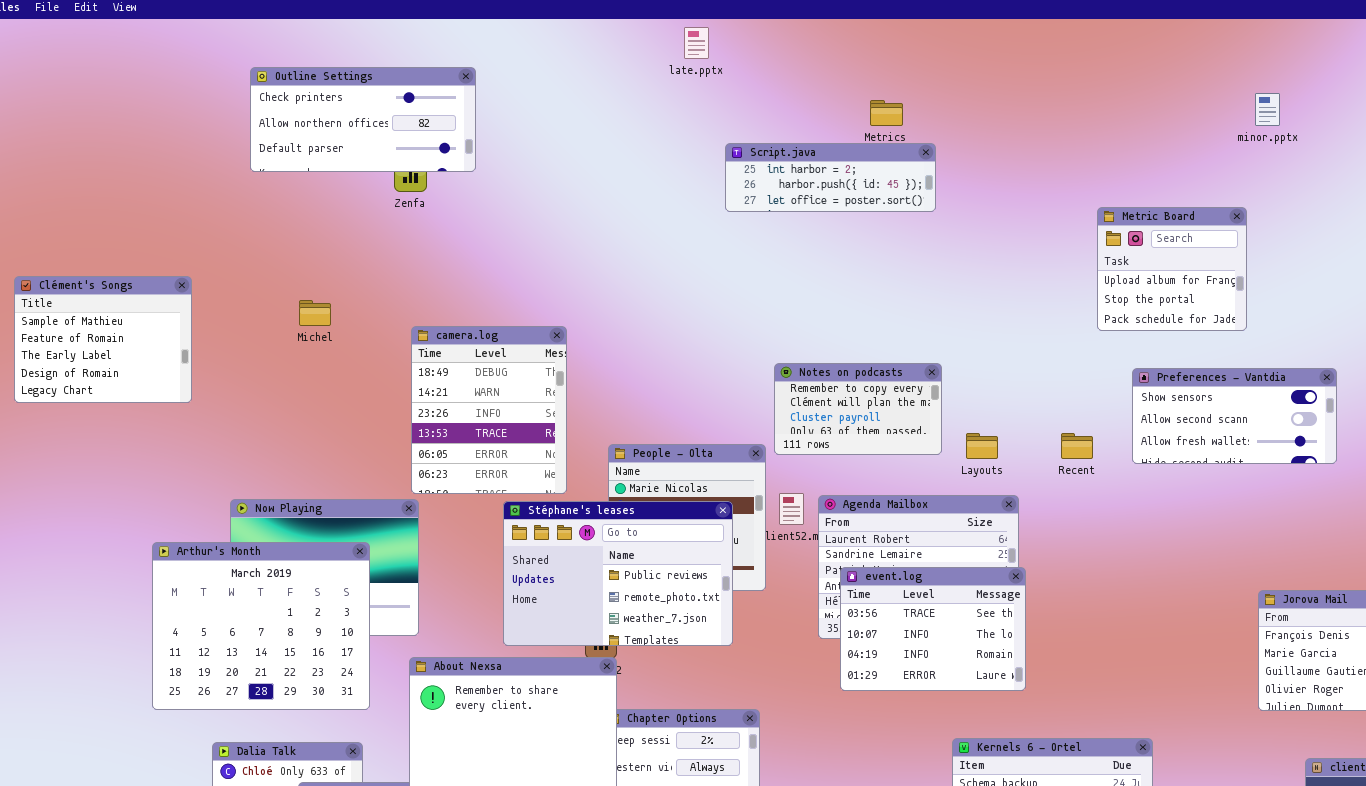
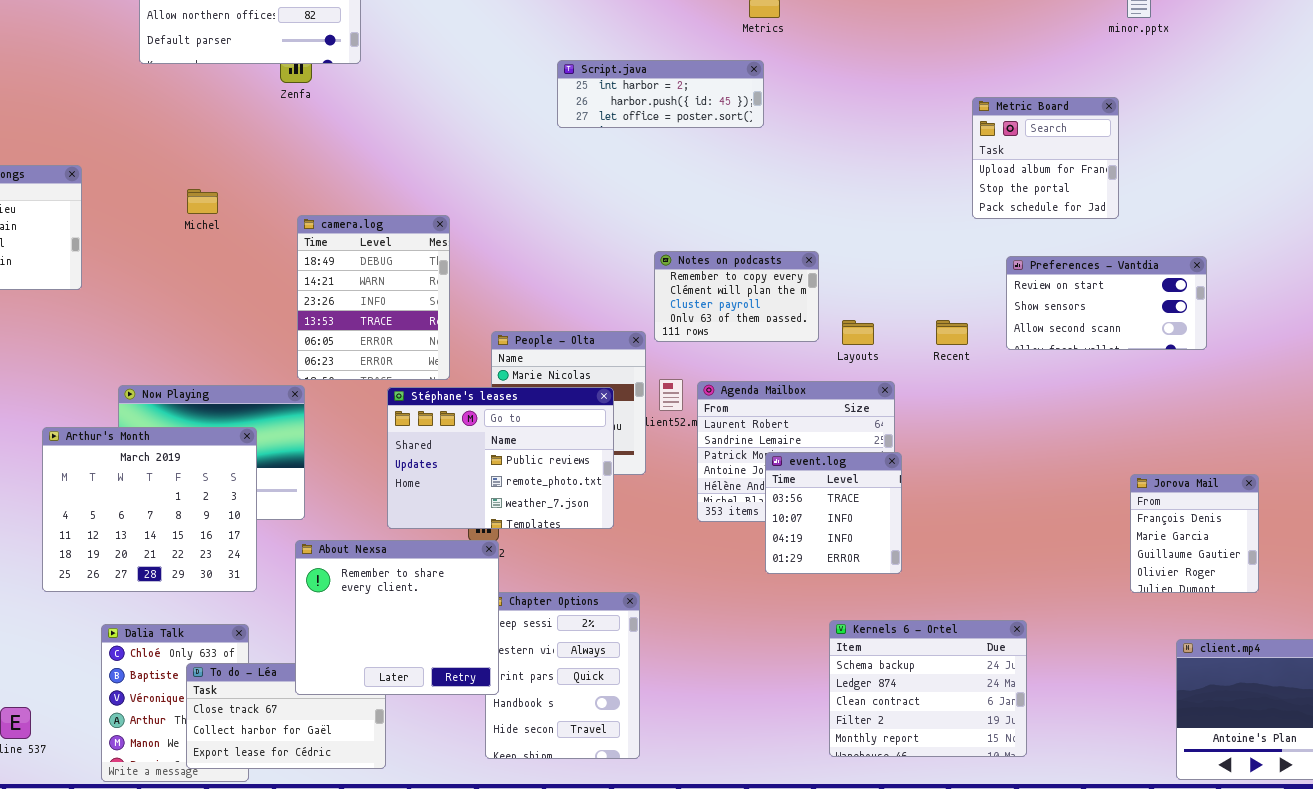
Script.java: [725,143,936,212] -> [557,60,764,128], moved
Preferences - Vantdia: [1132,368,1337,464] -> [1006,256,1207,350], scrolled up 1 row
event.log: [840,567,1026,691] -> [765,452,902,574], resized

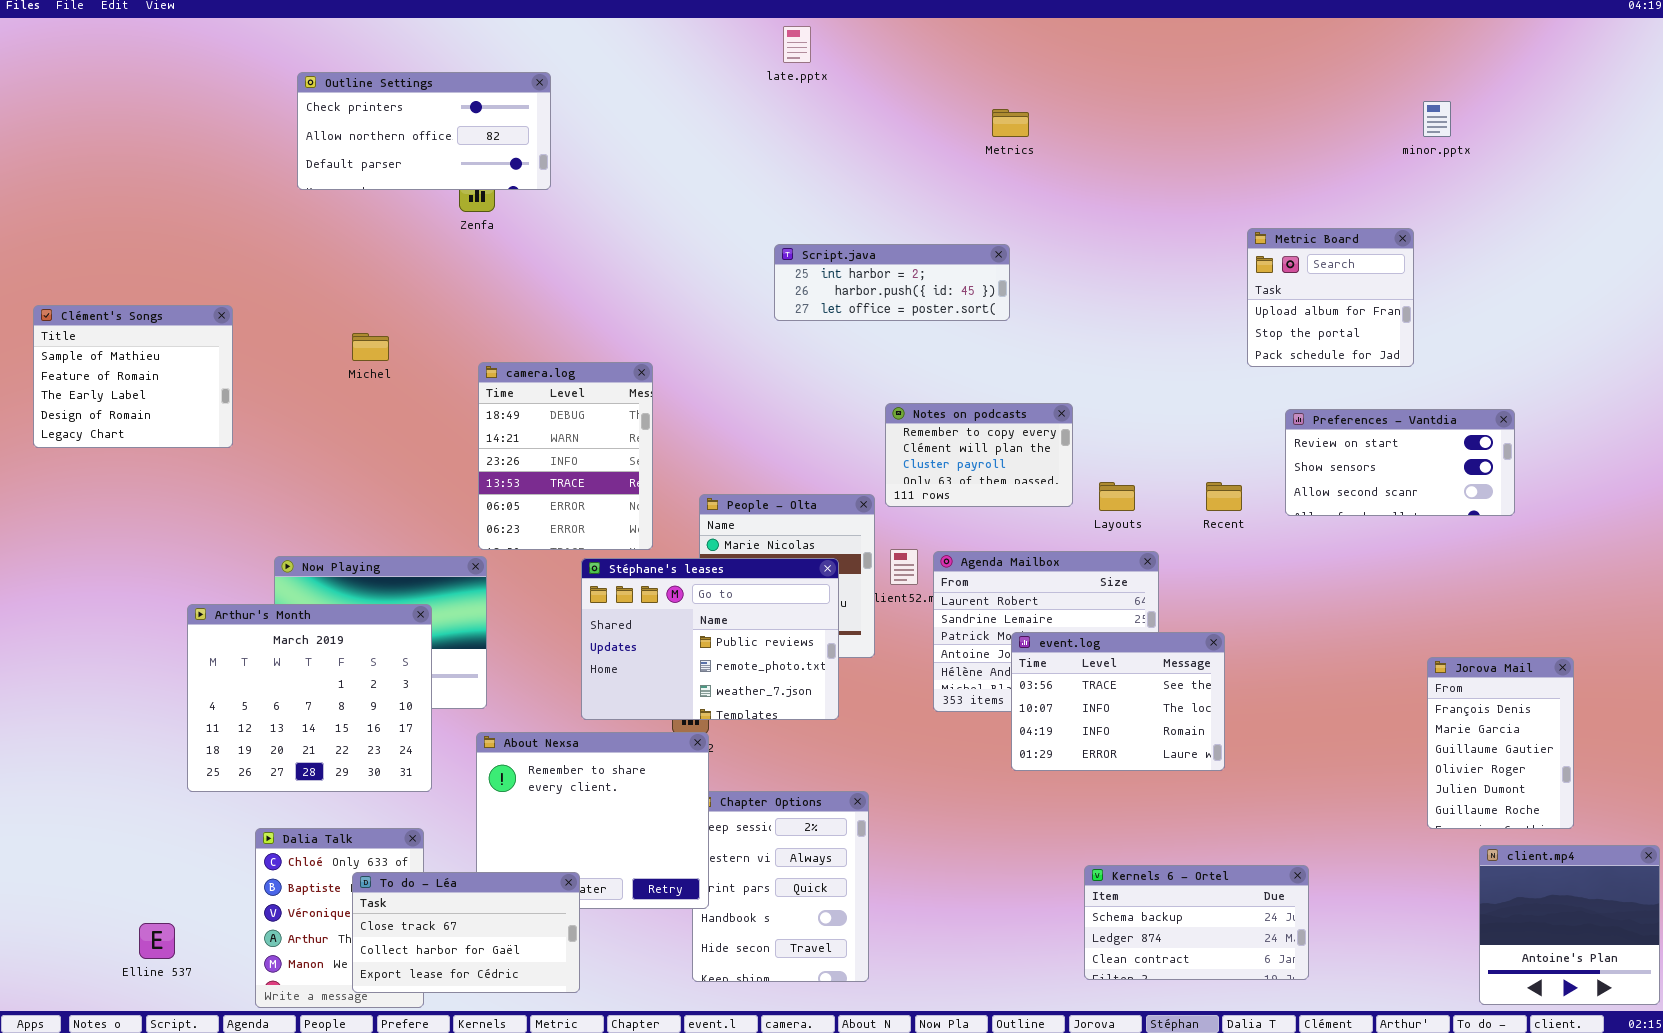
Script.java: [557,60,764,128] -> [774,244,1010,321], moved
event.log: [765,452,902,574] -> [1011,632,1225,771], resized
Jorova Mail: [1130,474,1259,593] -> [1427,657,1574,829], resized
Kernels 6 - Ortel: [829,620,1027,757] -> [1084,865,1309,980], resized
To do - Léa: [186,663,386,769] -> [352,872,580,993], raised

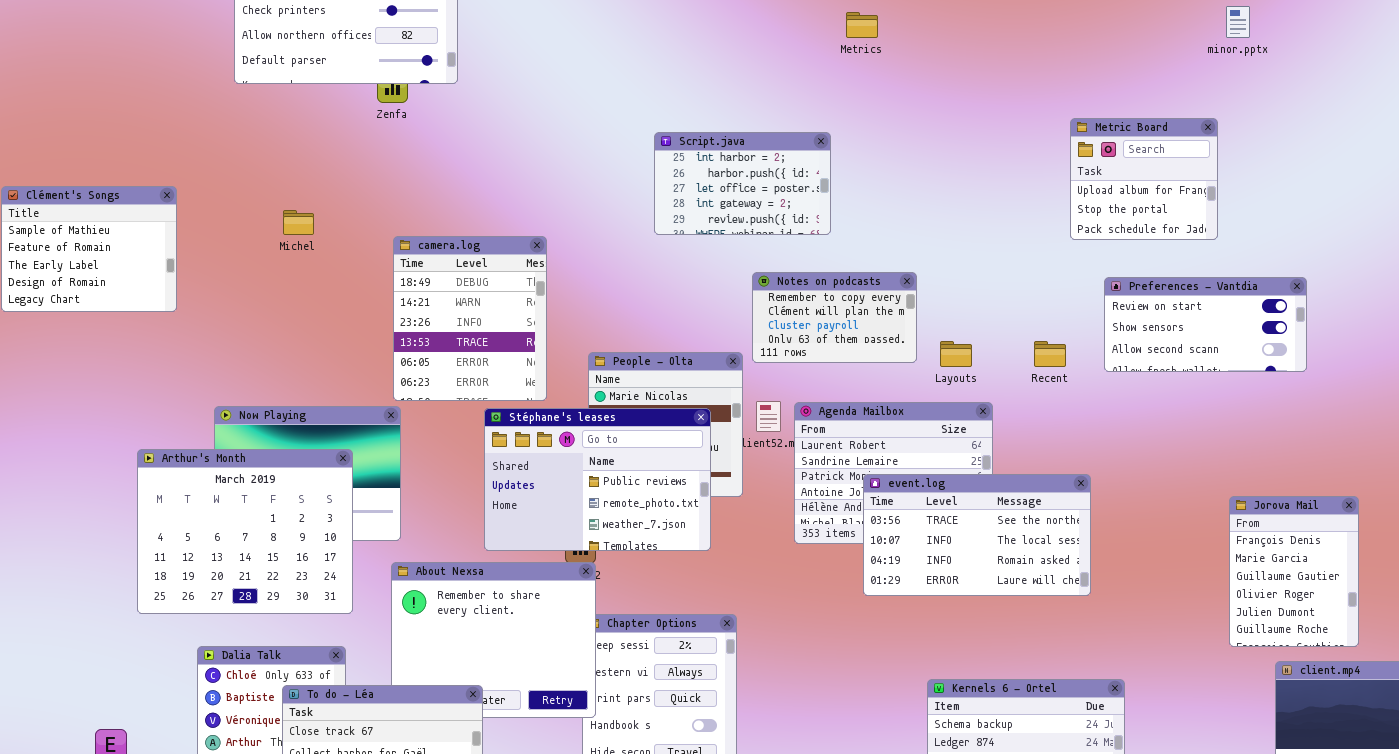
Script.java: [774,244,1010,321] -> [654,132,831,235], resized
event.log: [1011,632,1225,771] -> [863,474,1091,596], resized

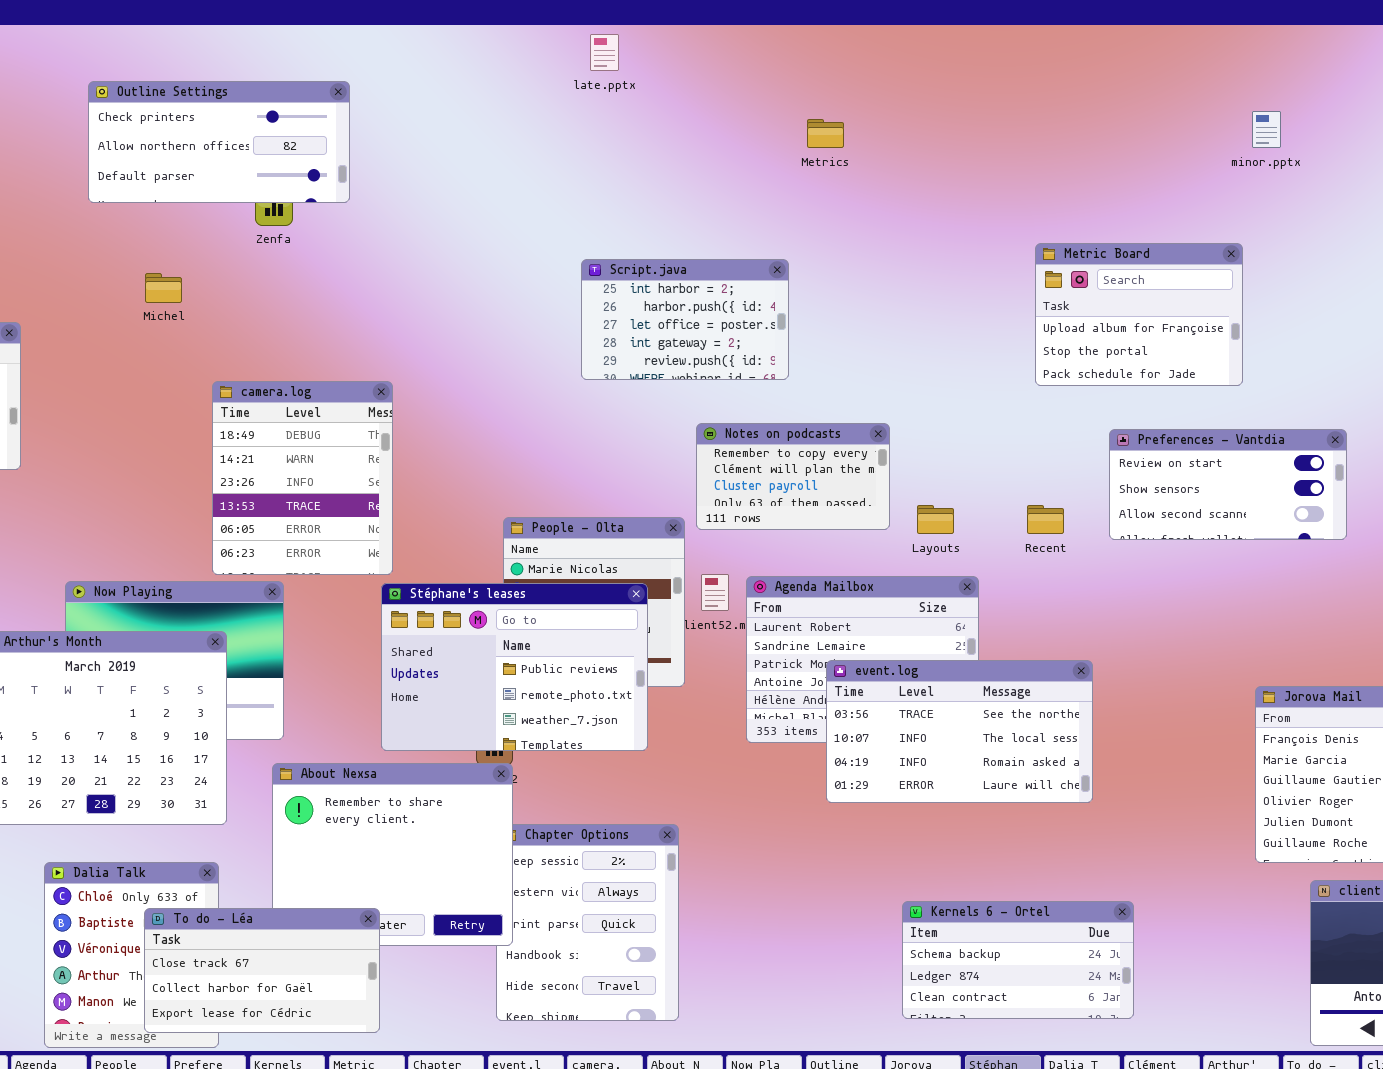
Metric Board: [1070,118,1218,240] -> [1035,243,1243,386], resized
Michel: [283,210,314,235] -> [145,273,182,303], moved
camera.log: [393,236,547,401] -> [212,381,393,575], moved

